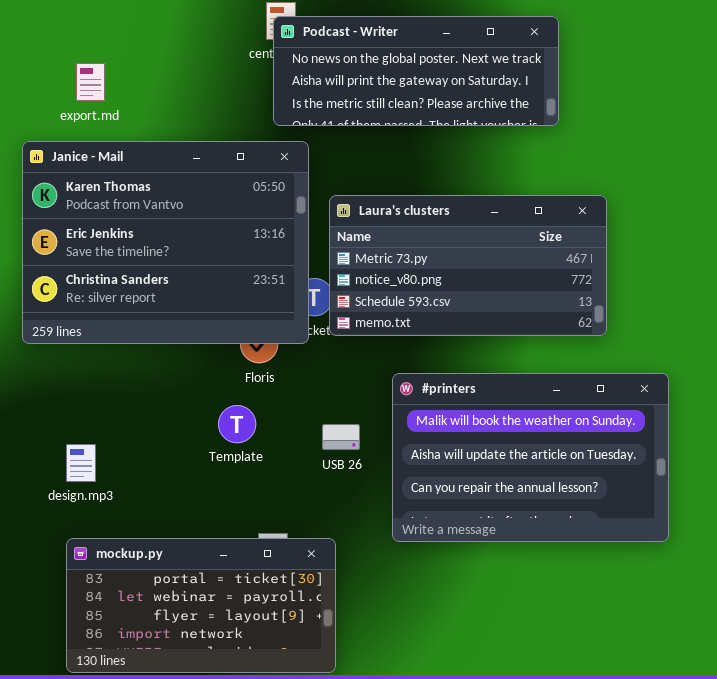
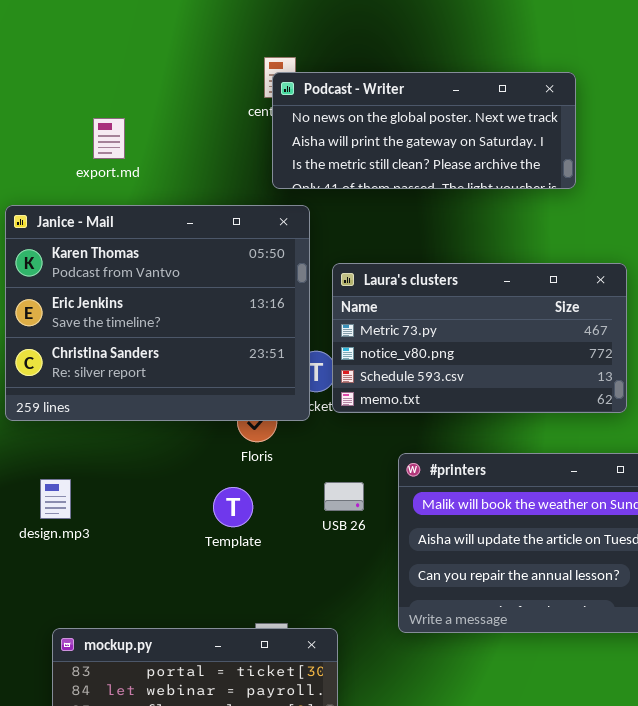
export.md: [76,63,105,101] -> [93,118,125,159], moved
USB 26: [322,424,360,450] -> [324,482,364,511], moved
design.mp3: [66,444,96,482] -> [40,479,71,519], moved

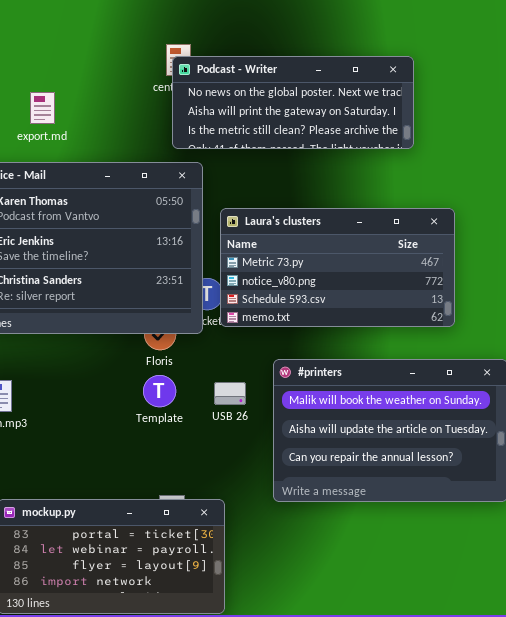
Template: [213,487,253,527] -> [143,375,176,407], moved

